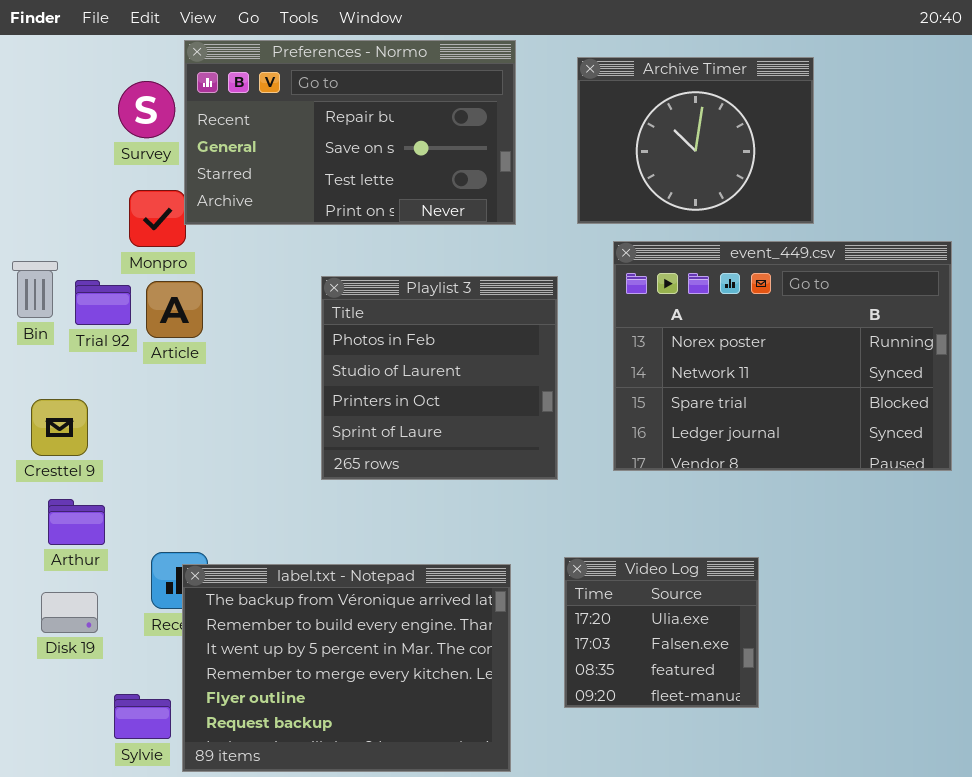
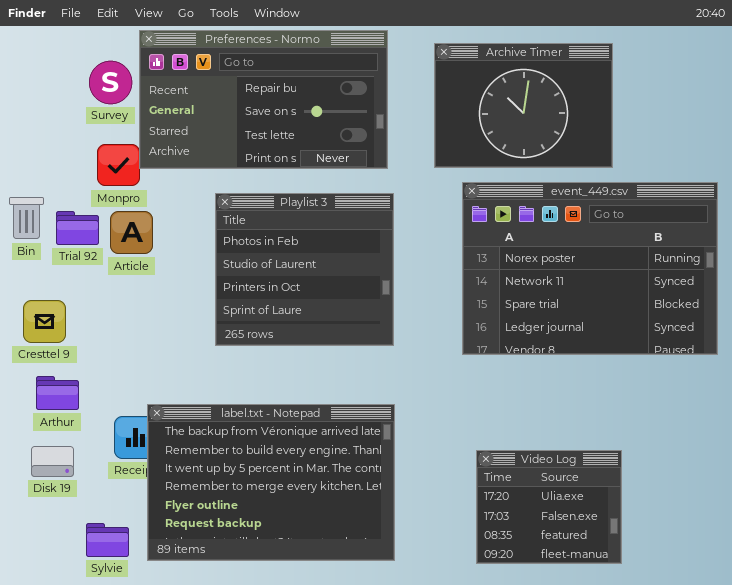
Playlist 3: [321,276,558,480] -> [215,193,394,346], moved
Video Log: [564,557,759,708] -> [476,450,622,564], moved
label.txt - Notepad: [182,564,511,772] -> [147,404,395,561], moved

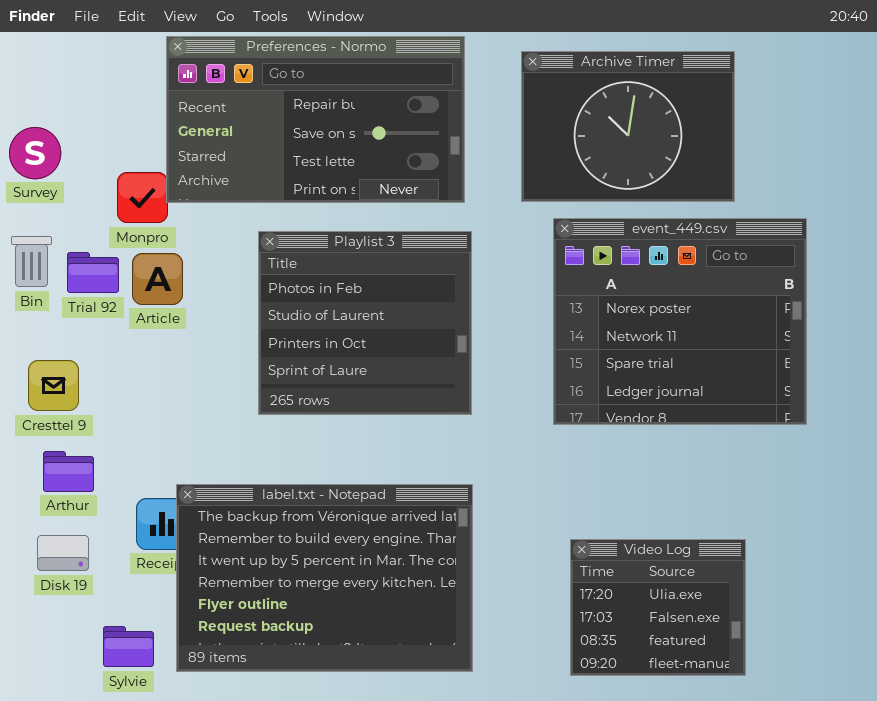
Survey: [89,61,132,104] -> [9,127,61,179], moved
event_449.csv: [462,182,718,355] -> [553,218,807,425], resized

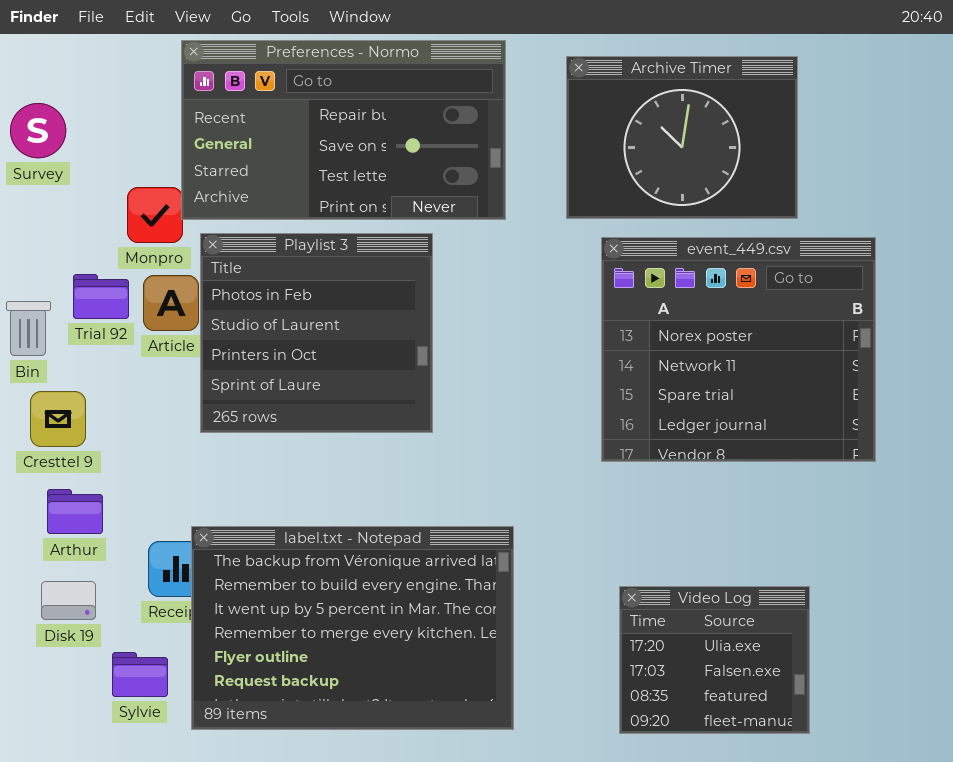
Survey: [9,127,61,179] -> [10,103,66,158], moved
Playlist 3: [258,231,472,415] -> [200,233,433,433], moved
Bin: [11,236,52,287] -> [6,301,51,356], moved
Sylvie: [103,626,154,667] -> [112,652,168,697], moved

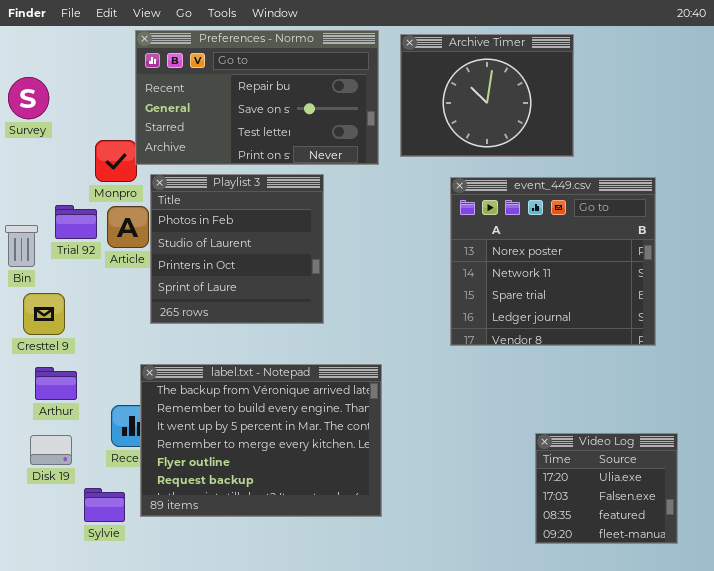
Archive Timer: [566,56,798,219] -> [400,34,574,157], moved
label.txt - Notepad: [191,526,514,730] -> [140,364,382,517], moved
Video Log: [619,586,810,734] -> [535,433,678,544], moved

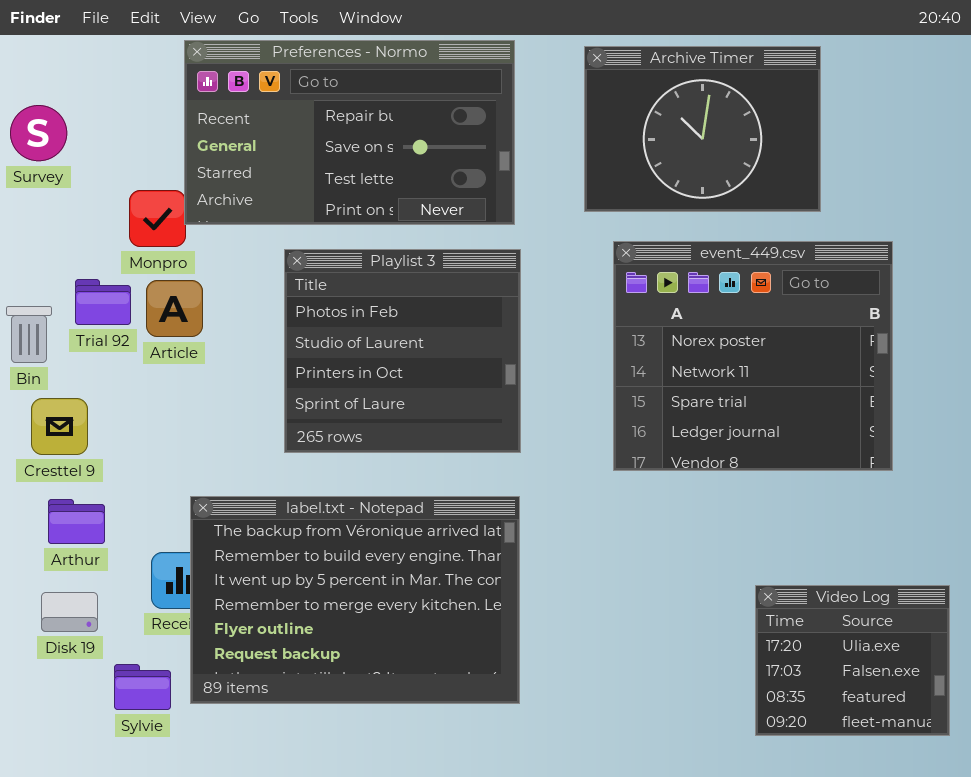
Archive Timer: [400,34,574,157] -> [584,46,821,212], moved
Playlist 3: [150,174,324,324] -> [284,249,521,453], moved
Video Log: [535,433,678,544] -> [755,585,950,736], moved

